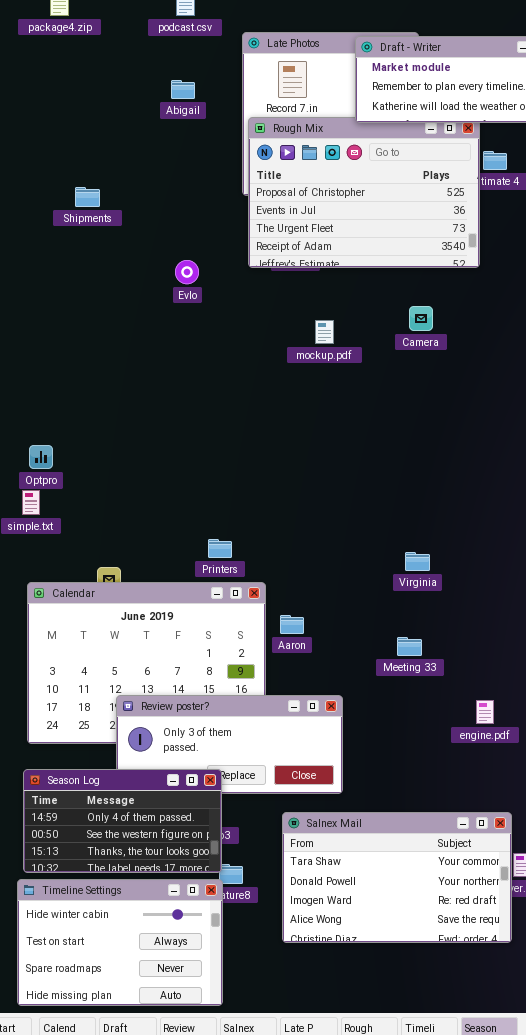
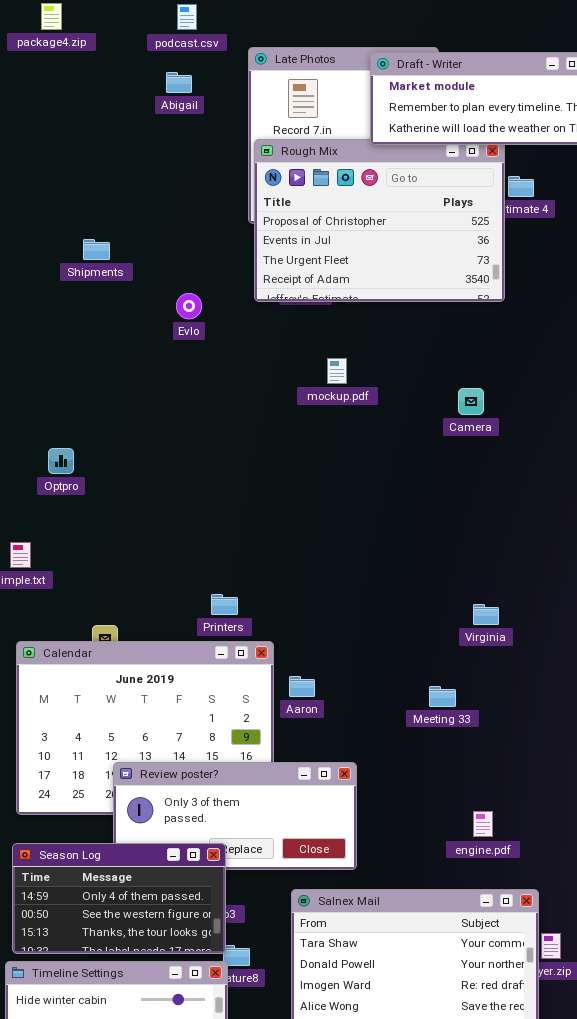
Abigail: [171,80,195,99] -> [166,72,192,93], moved
Shipments: [75,187,100,207] -> [83,239,110,260], moved
Camera: [409,306,433,331] -> [458,388,484,415], moved
Optpro: [29,445,53,469] -> [48,448,74,474], moved
Virginia: [405,552,430,571] -> [473,604,499,625], moved
Meeting 33: [397,637,422,656] -> [429,686,456,707], moved
engine.pdf: [476,700,494,724] -> [473,811,493,837], moved

